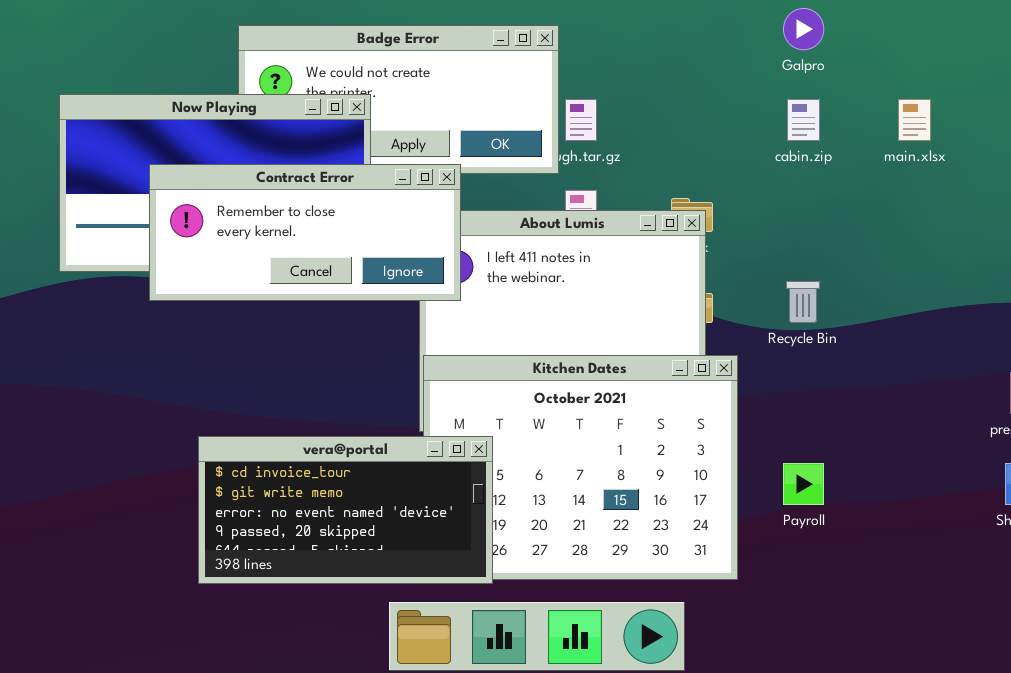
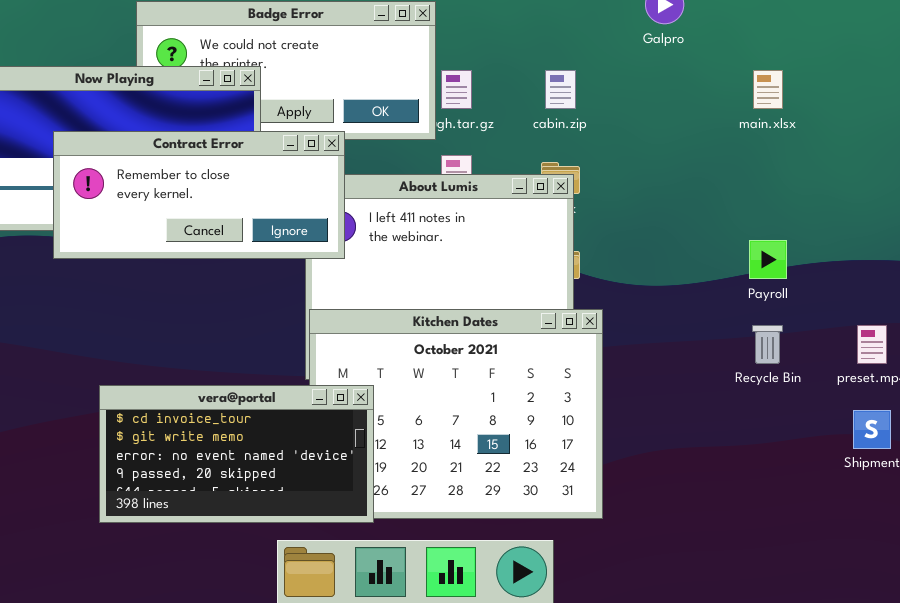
cabin.zip: [787,99,820,141] -> [545,70,576,109], moved
Recycle Bin: [786,281,820,323] -> [752,325,783,364], moved
Payroll: [783,463,824,505] -> [749,240,787,279], moved

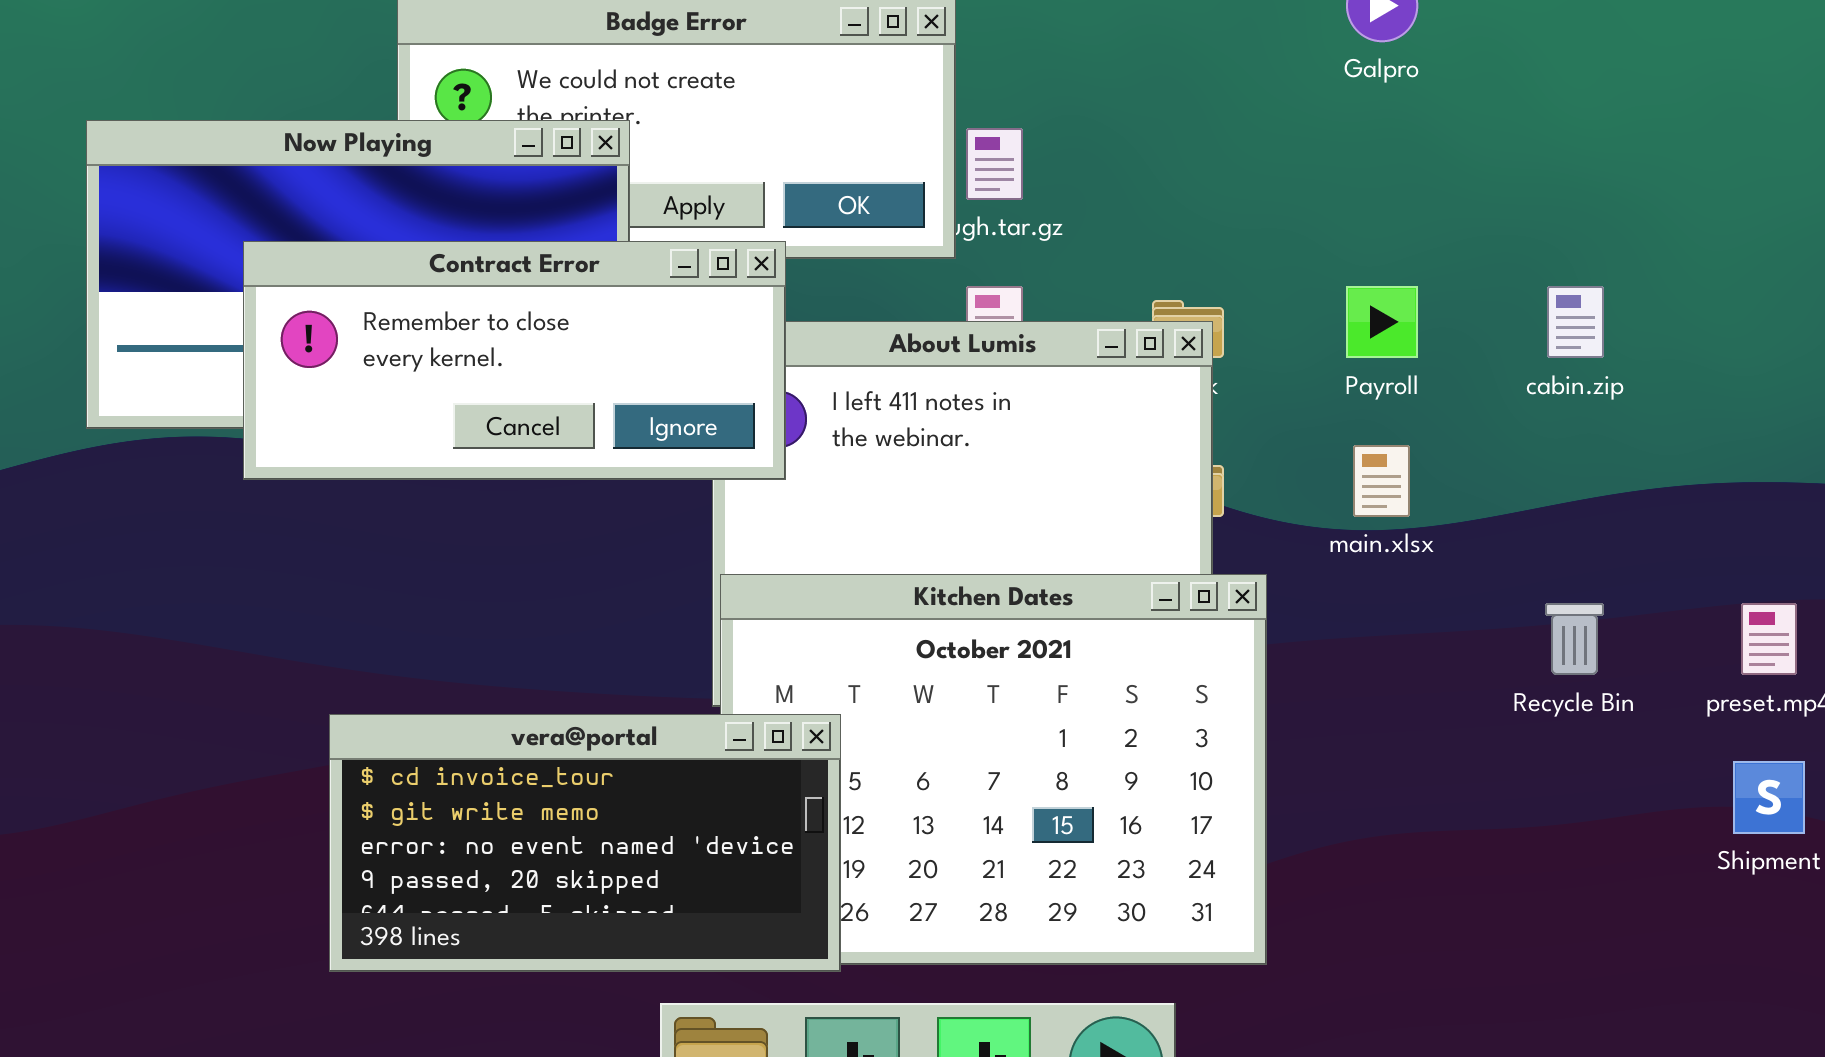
cabin.zip: [545,70,576,109] -> [1547,286,1604,358], moved
main.xlsx: [753,70,783,109] -> [1353,445,1410,517], moved
Payroll: [749,240,787,279] -> [1346,286,1418,358], moved

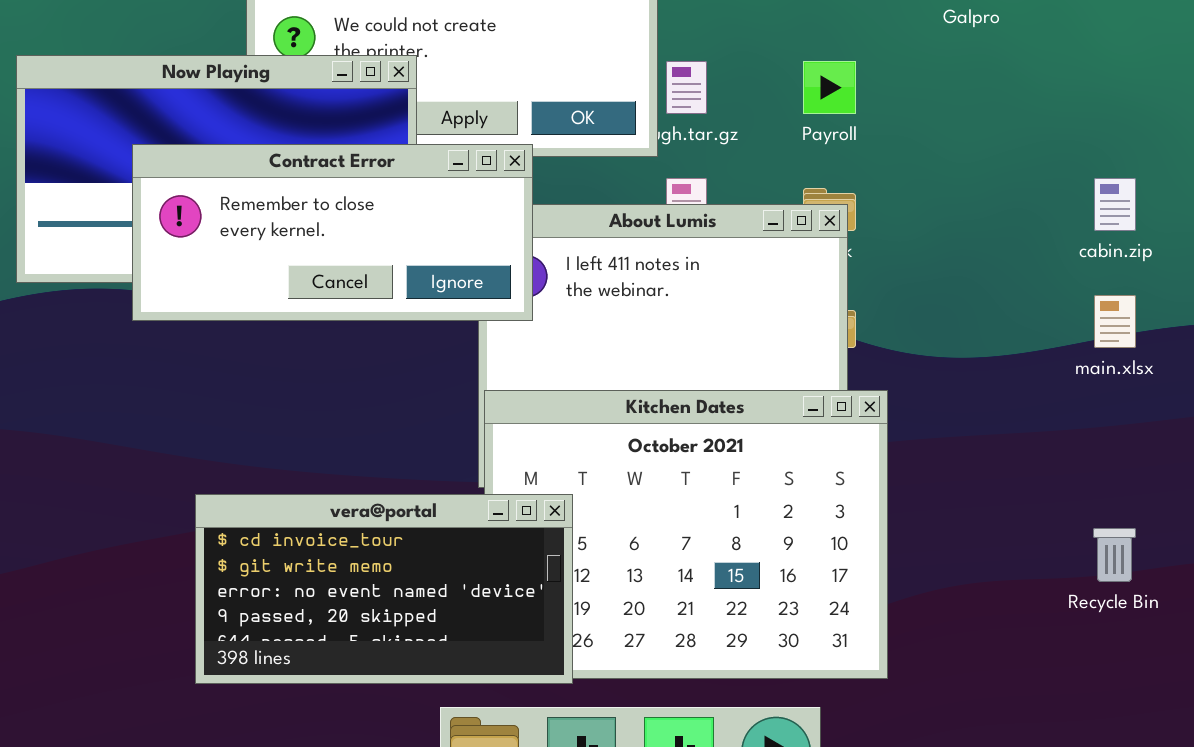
Payroll: [1346,286,1418,358] -> [803,61,856,114], moved
main.xlsx: [1353,445,1410,517] -> [1094,295,1136,348], moved
Recycle Bin: [1545,603,1604,675] -> [1093,528,1136,582], moved

